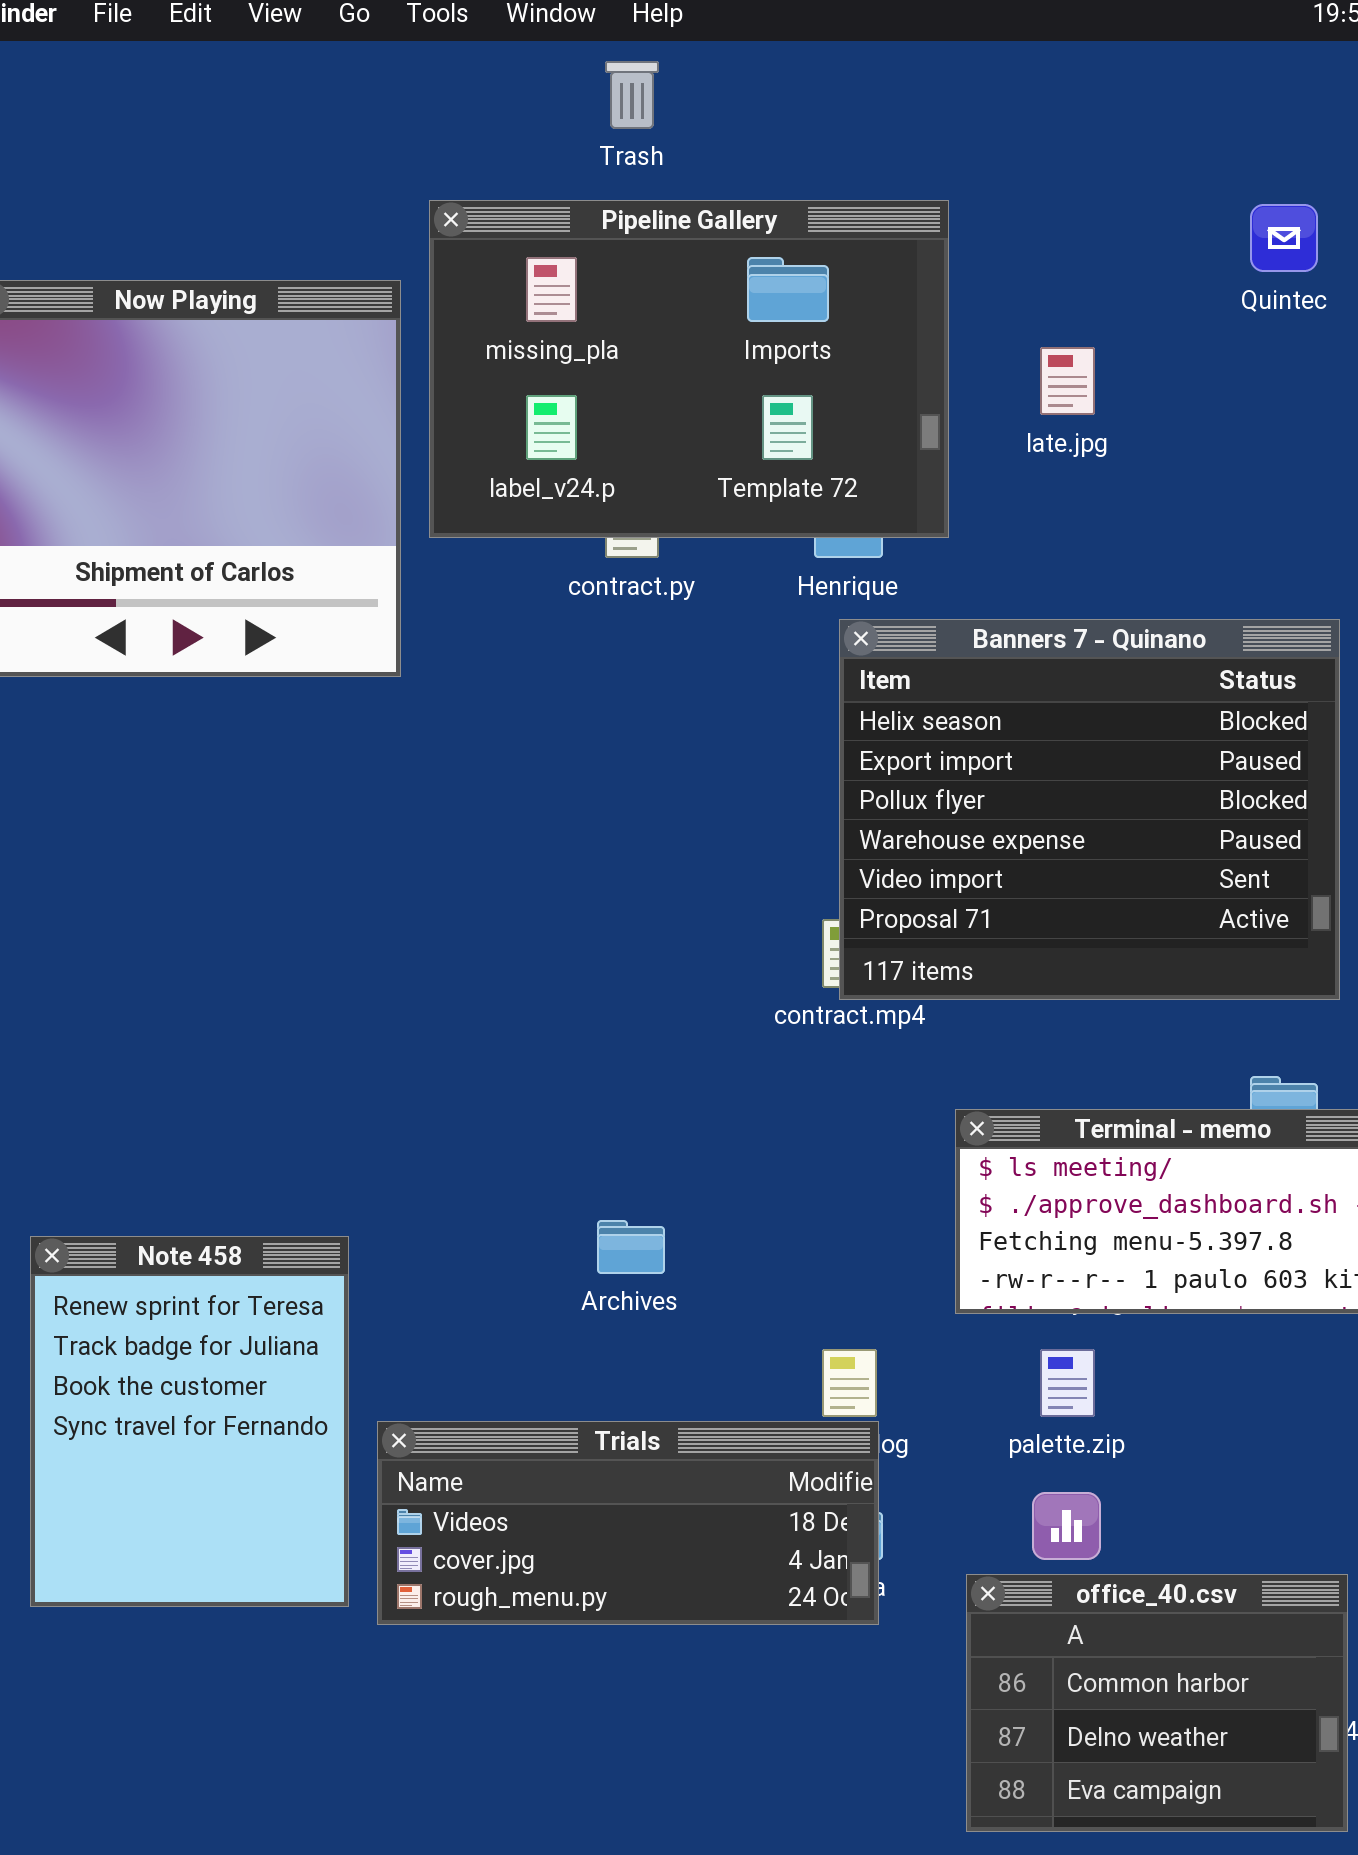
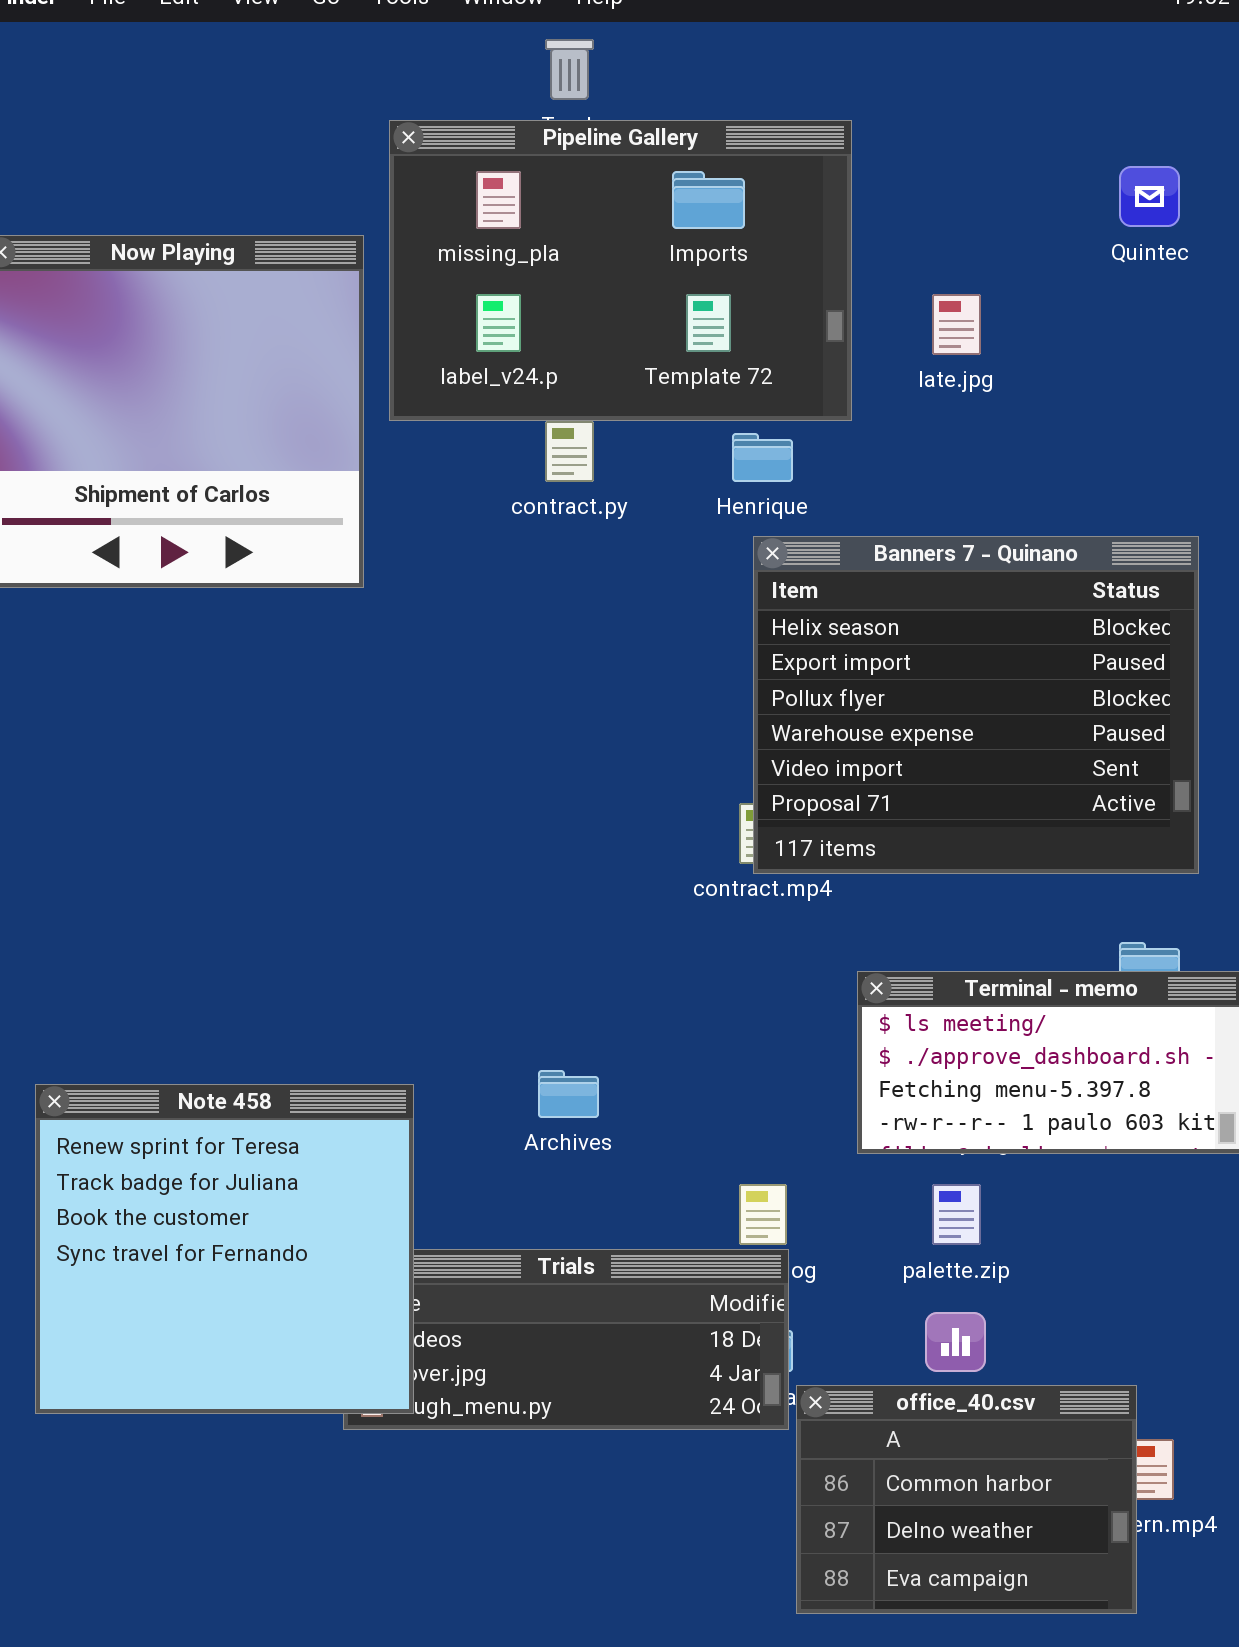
Pipeline Gallery: [429,200,949,538] -> [389,120,852,421], moved
Note 458: [30,1236,349,1607] -> [35,1084,414,1414], resized
office_40.csv: [966,1574,1348,1832] -> [796,1385,1137,1614], moved

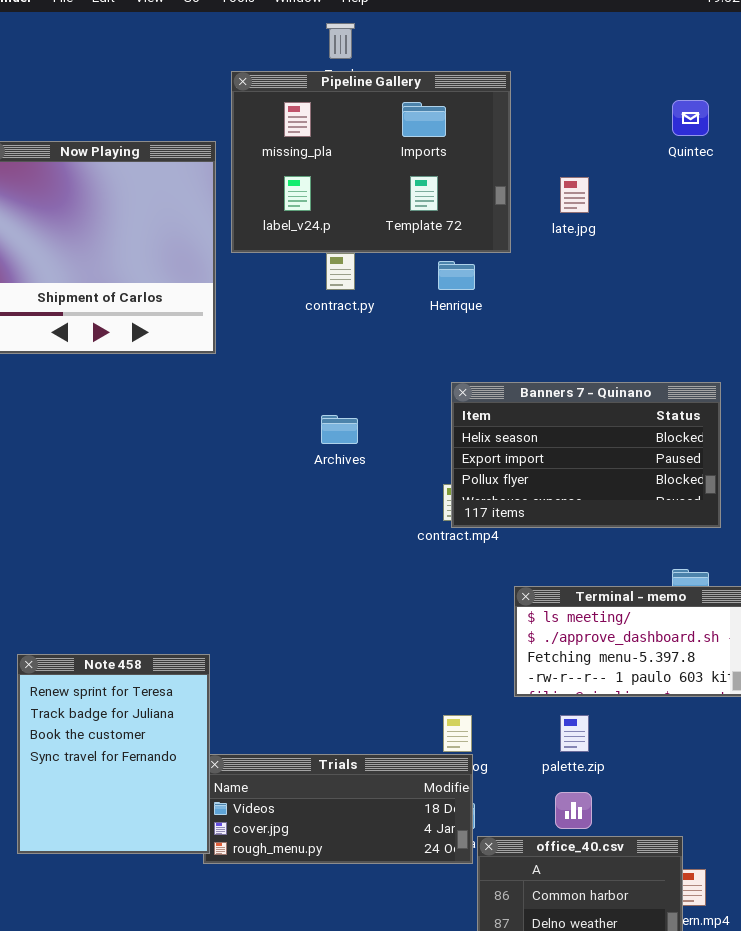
Banners 7 - Quinano: [753,536,1199,874] -> [451,382,721,528], resized
Archives: [538,1070,599,1118] -> [321,415,358,444], moved
Note 458: [35,1084,414,1414] -> [17,654,210,854], resized

